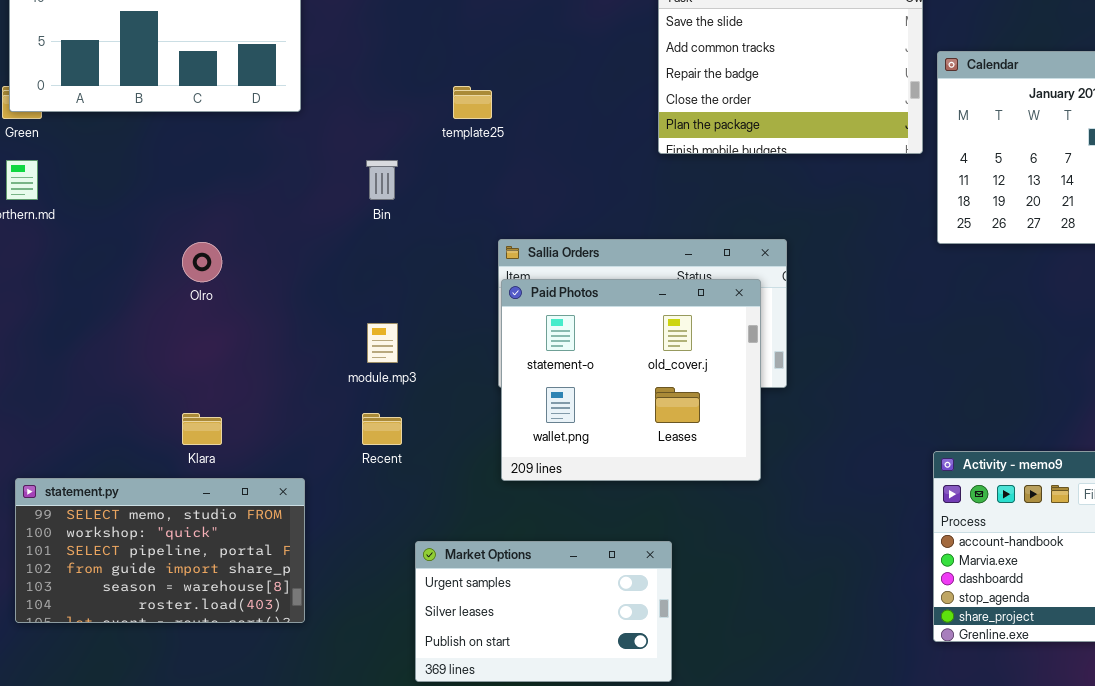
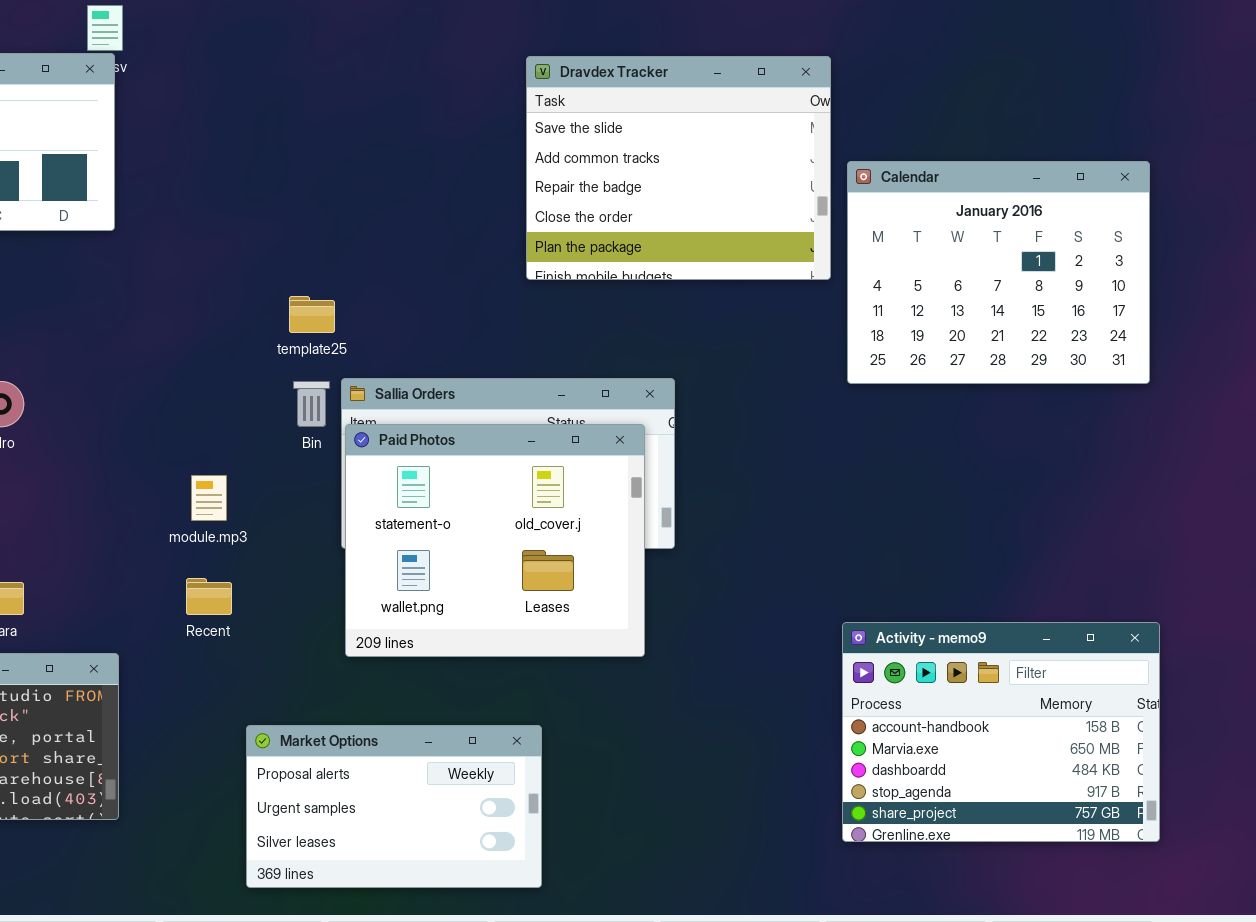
template25: [453,86,492,119] -> [289,296,335,333], moved
Bin: [366,160,398,200] -> [293,381,330,427], moved
Market Options: [415,541,672,682] -> [246,725,542,888], scrolled up 1 row

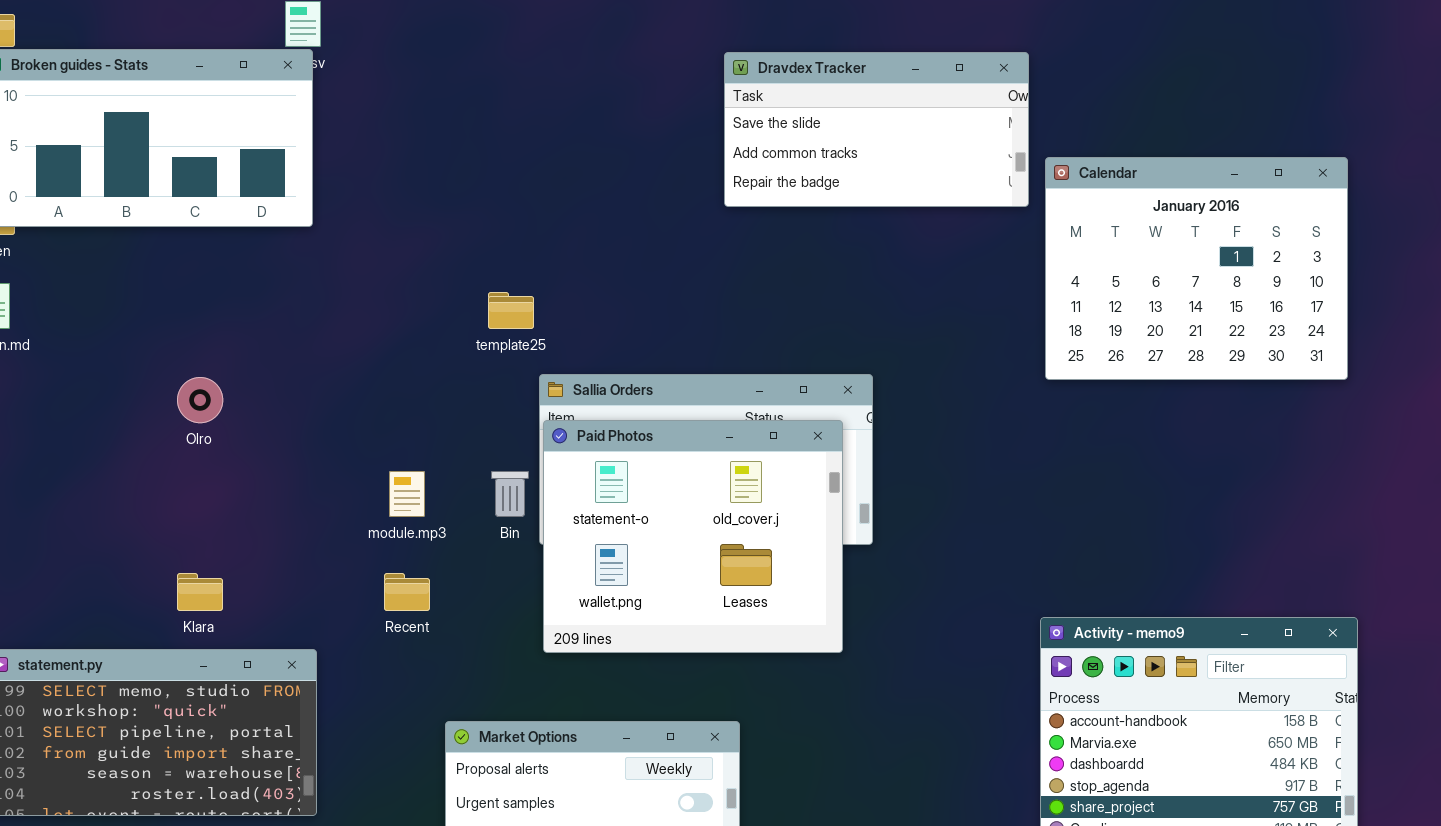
Dravdex Tracker: [526,56,831,280] -> [724,52,1029,207], resized
Bin: [293,381,330,427] -> [491,471,529,517], moved

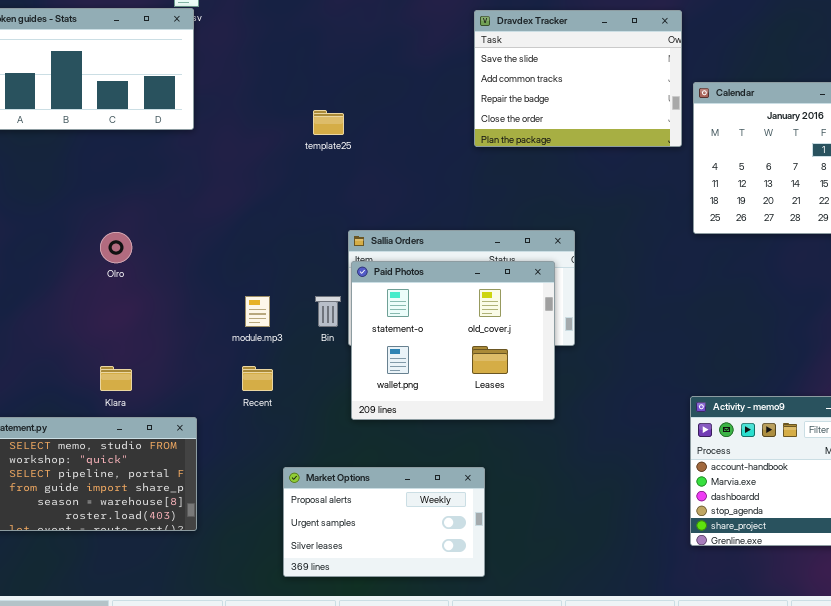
Dravdex Tracker: [724,52,1029,207] -> [474,10,682,147], resized
template25: [488,292,534,329] -> [313,110,344,135], moved

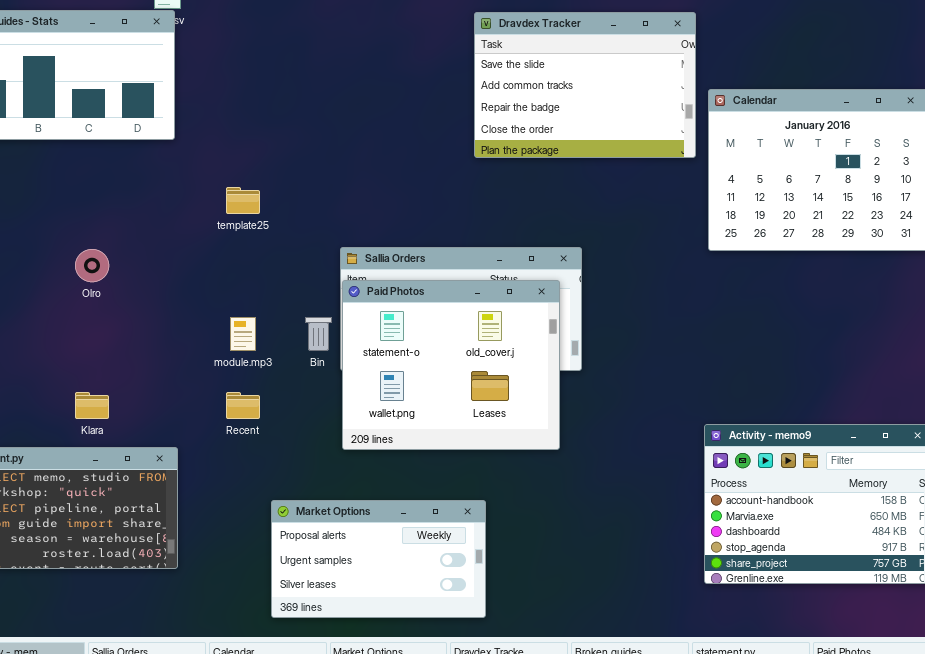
template25: [313,110,344,135] -> [226,187,260,214], moved

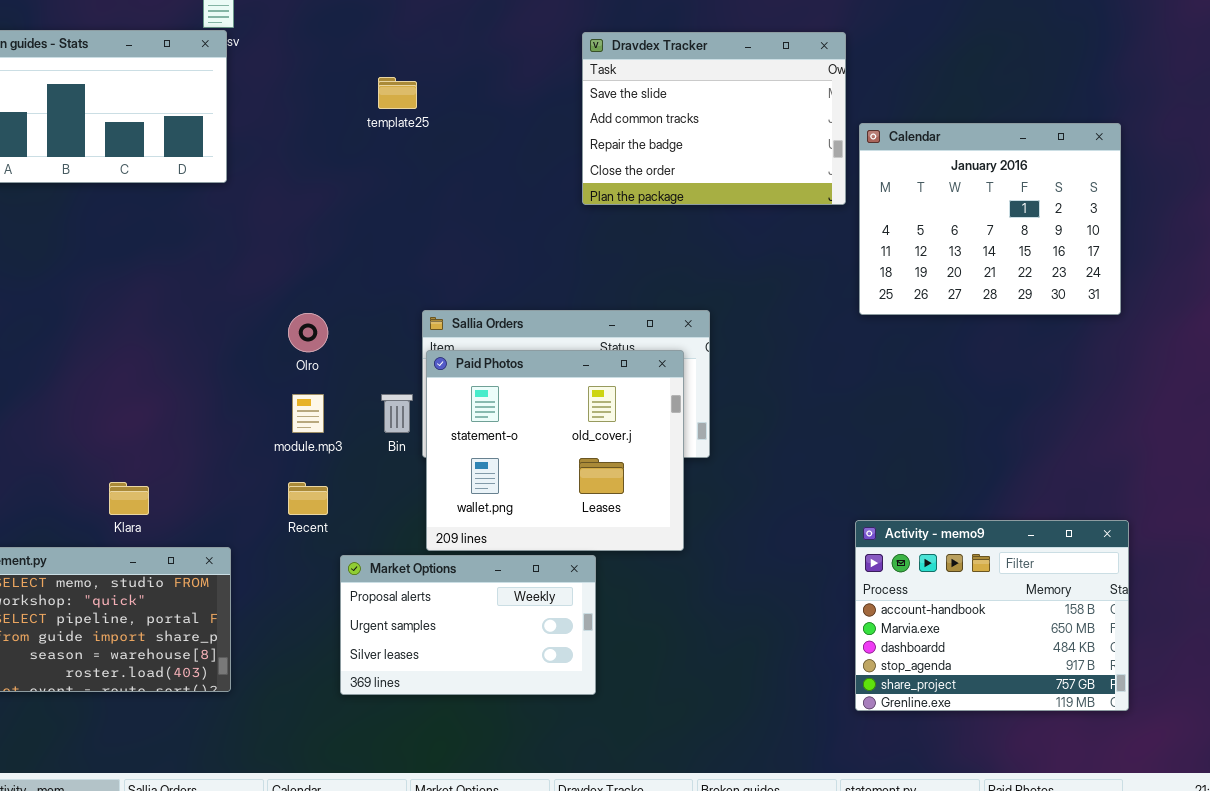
template25: [226,187,260,214] -> [378,77,417,109], moved
Olro: [75,249,109,282] -> [288,313,328,352], moved
Market Options: [271,500,486,618] -> [340,555,596,695], moved

